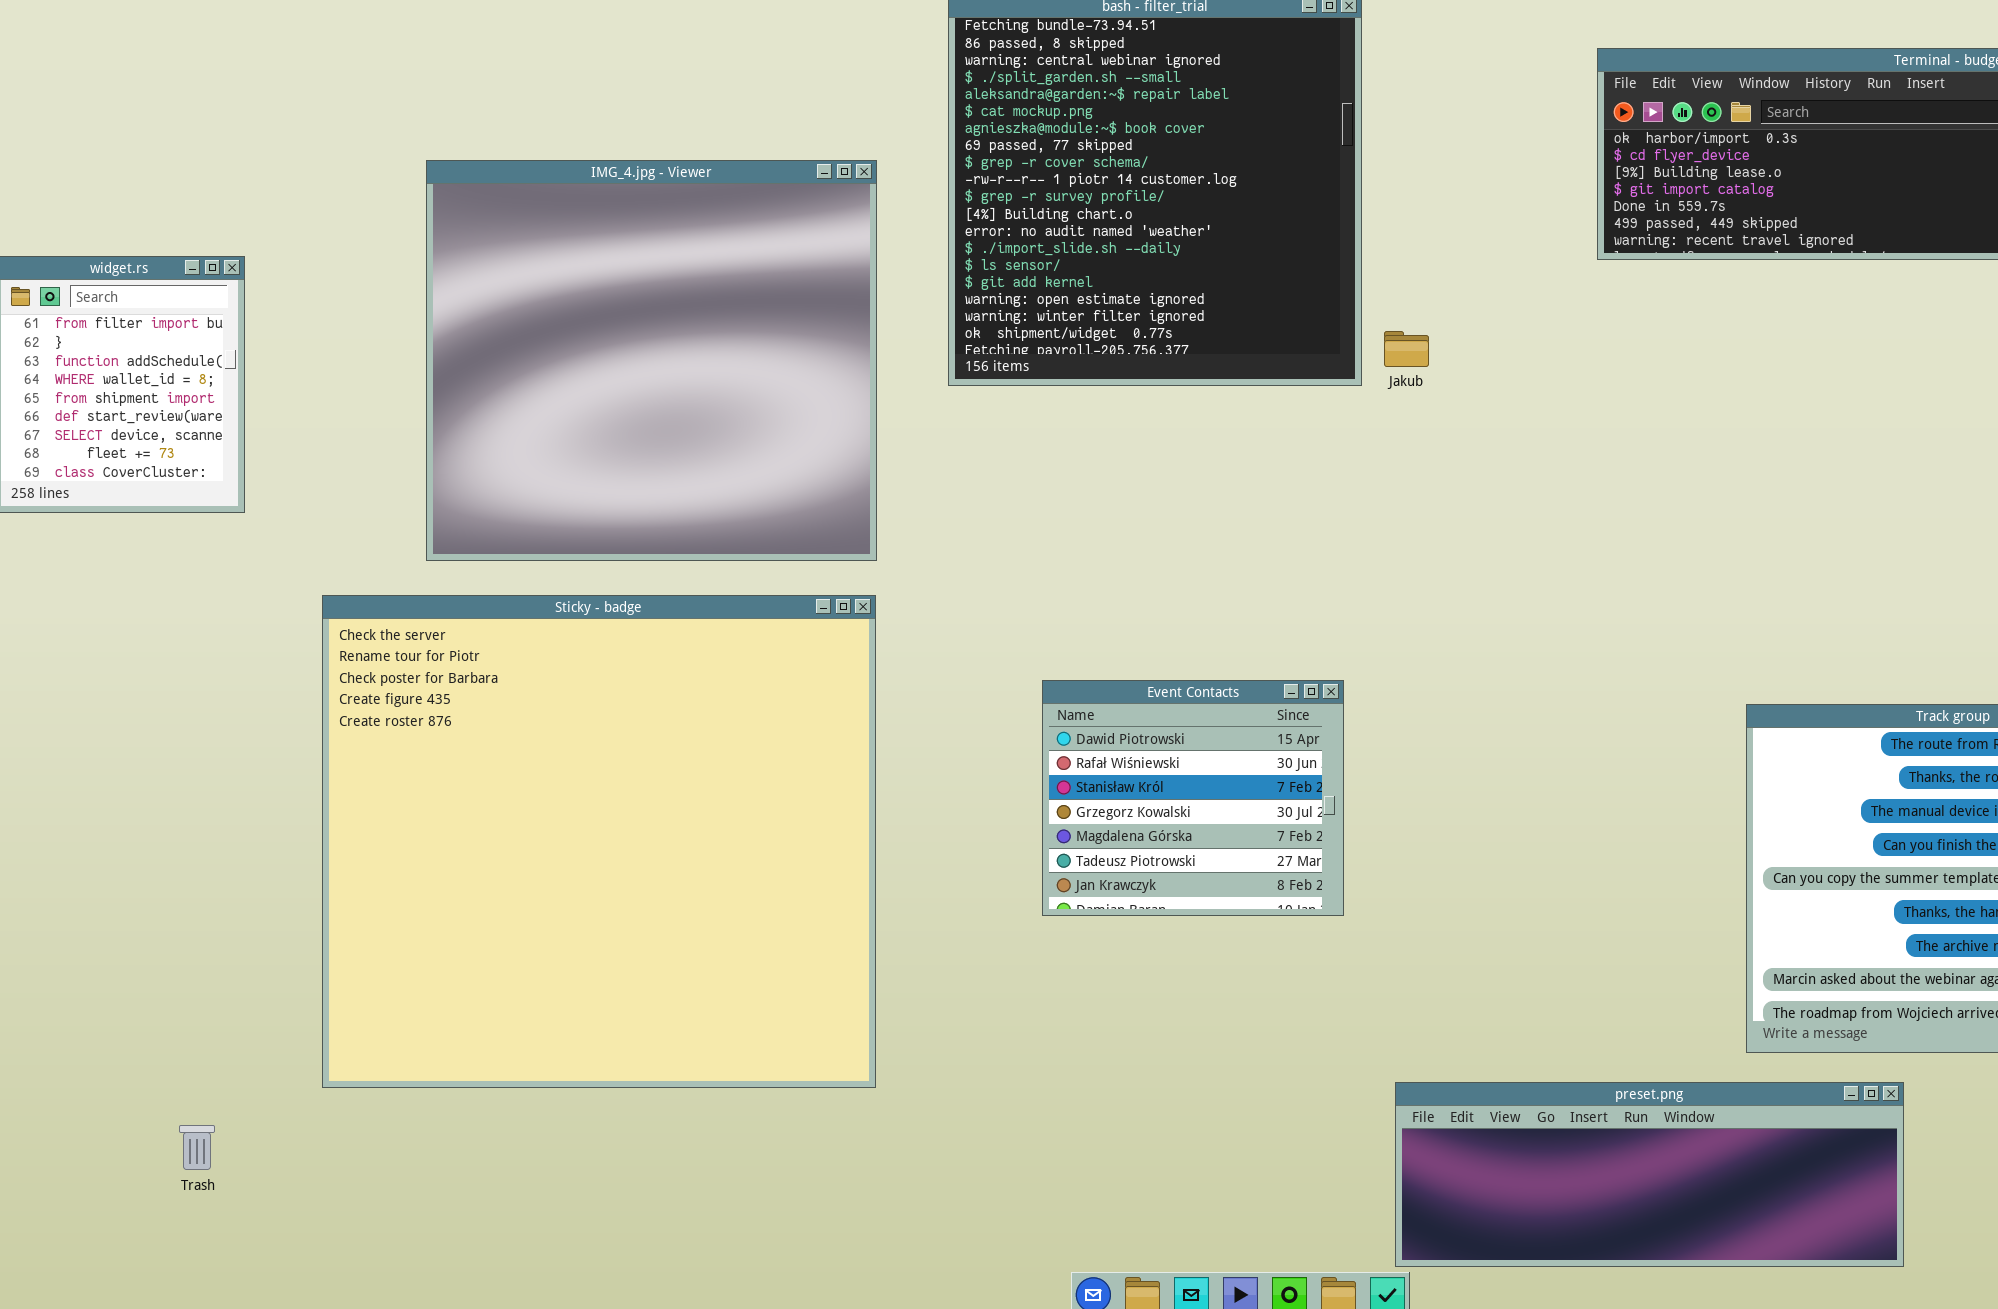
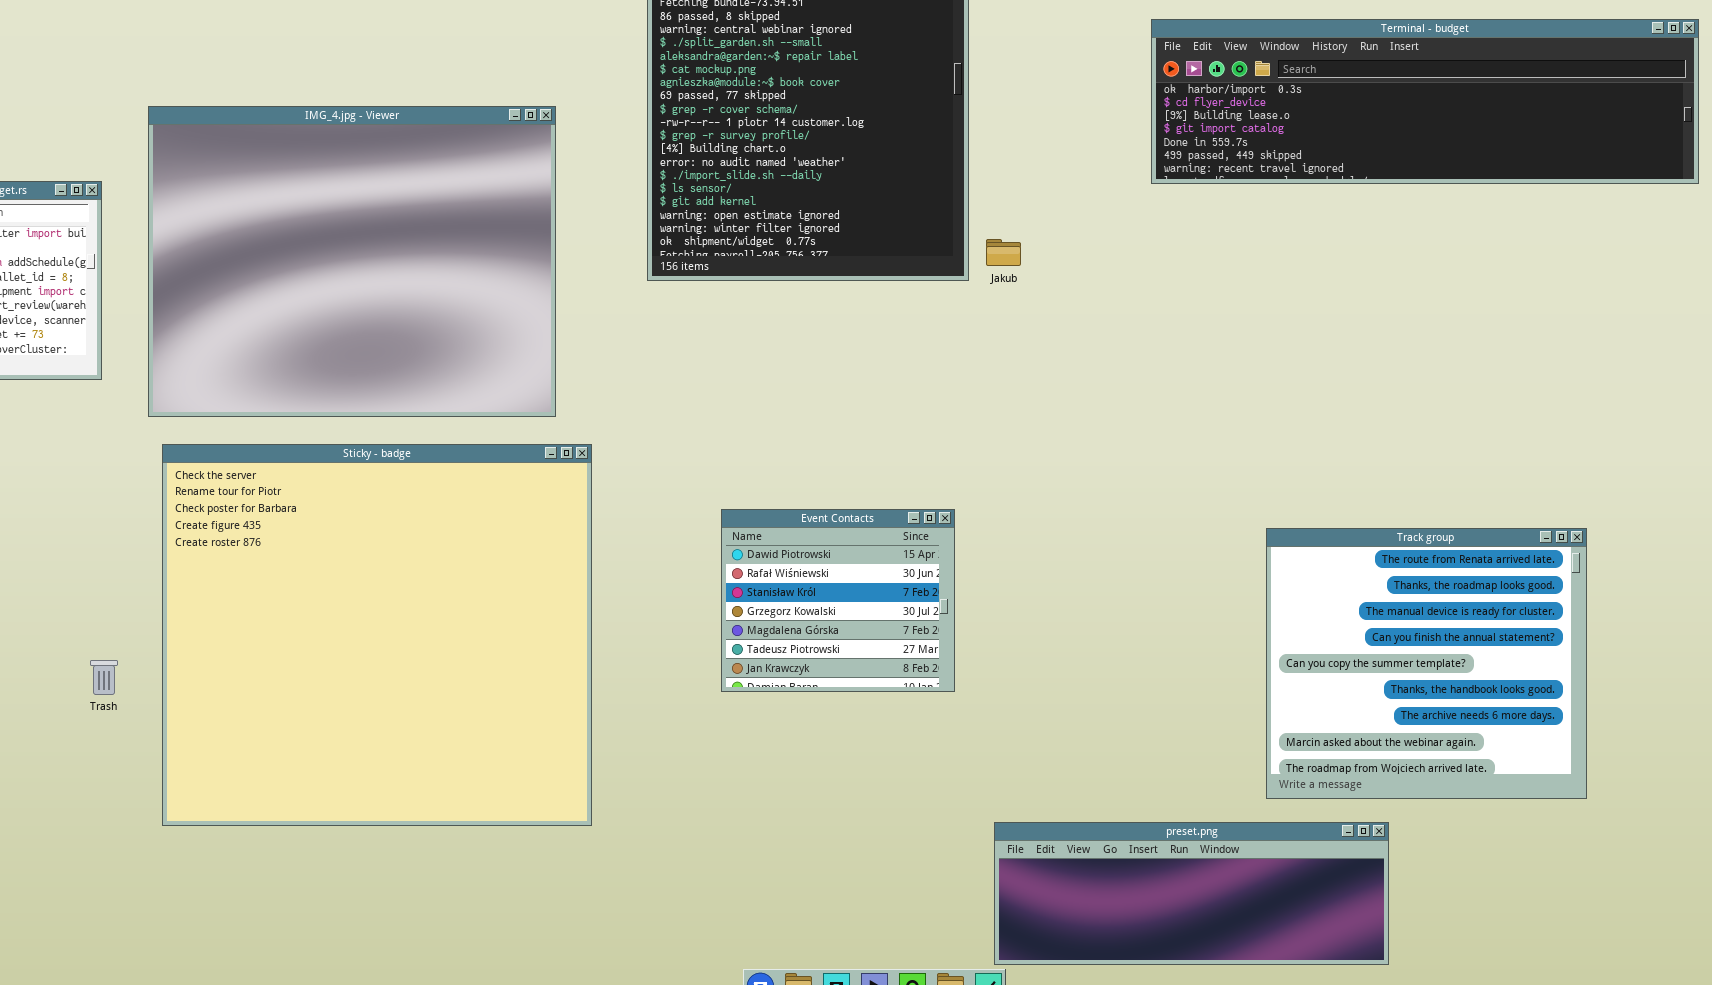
IMG_4.jpg - Viewer: [426,160,877,561] -> [148,106,556,417], moved, resized
Trash: [179,1125,215,1170] -> [90,660,118,695], moved

